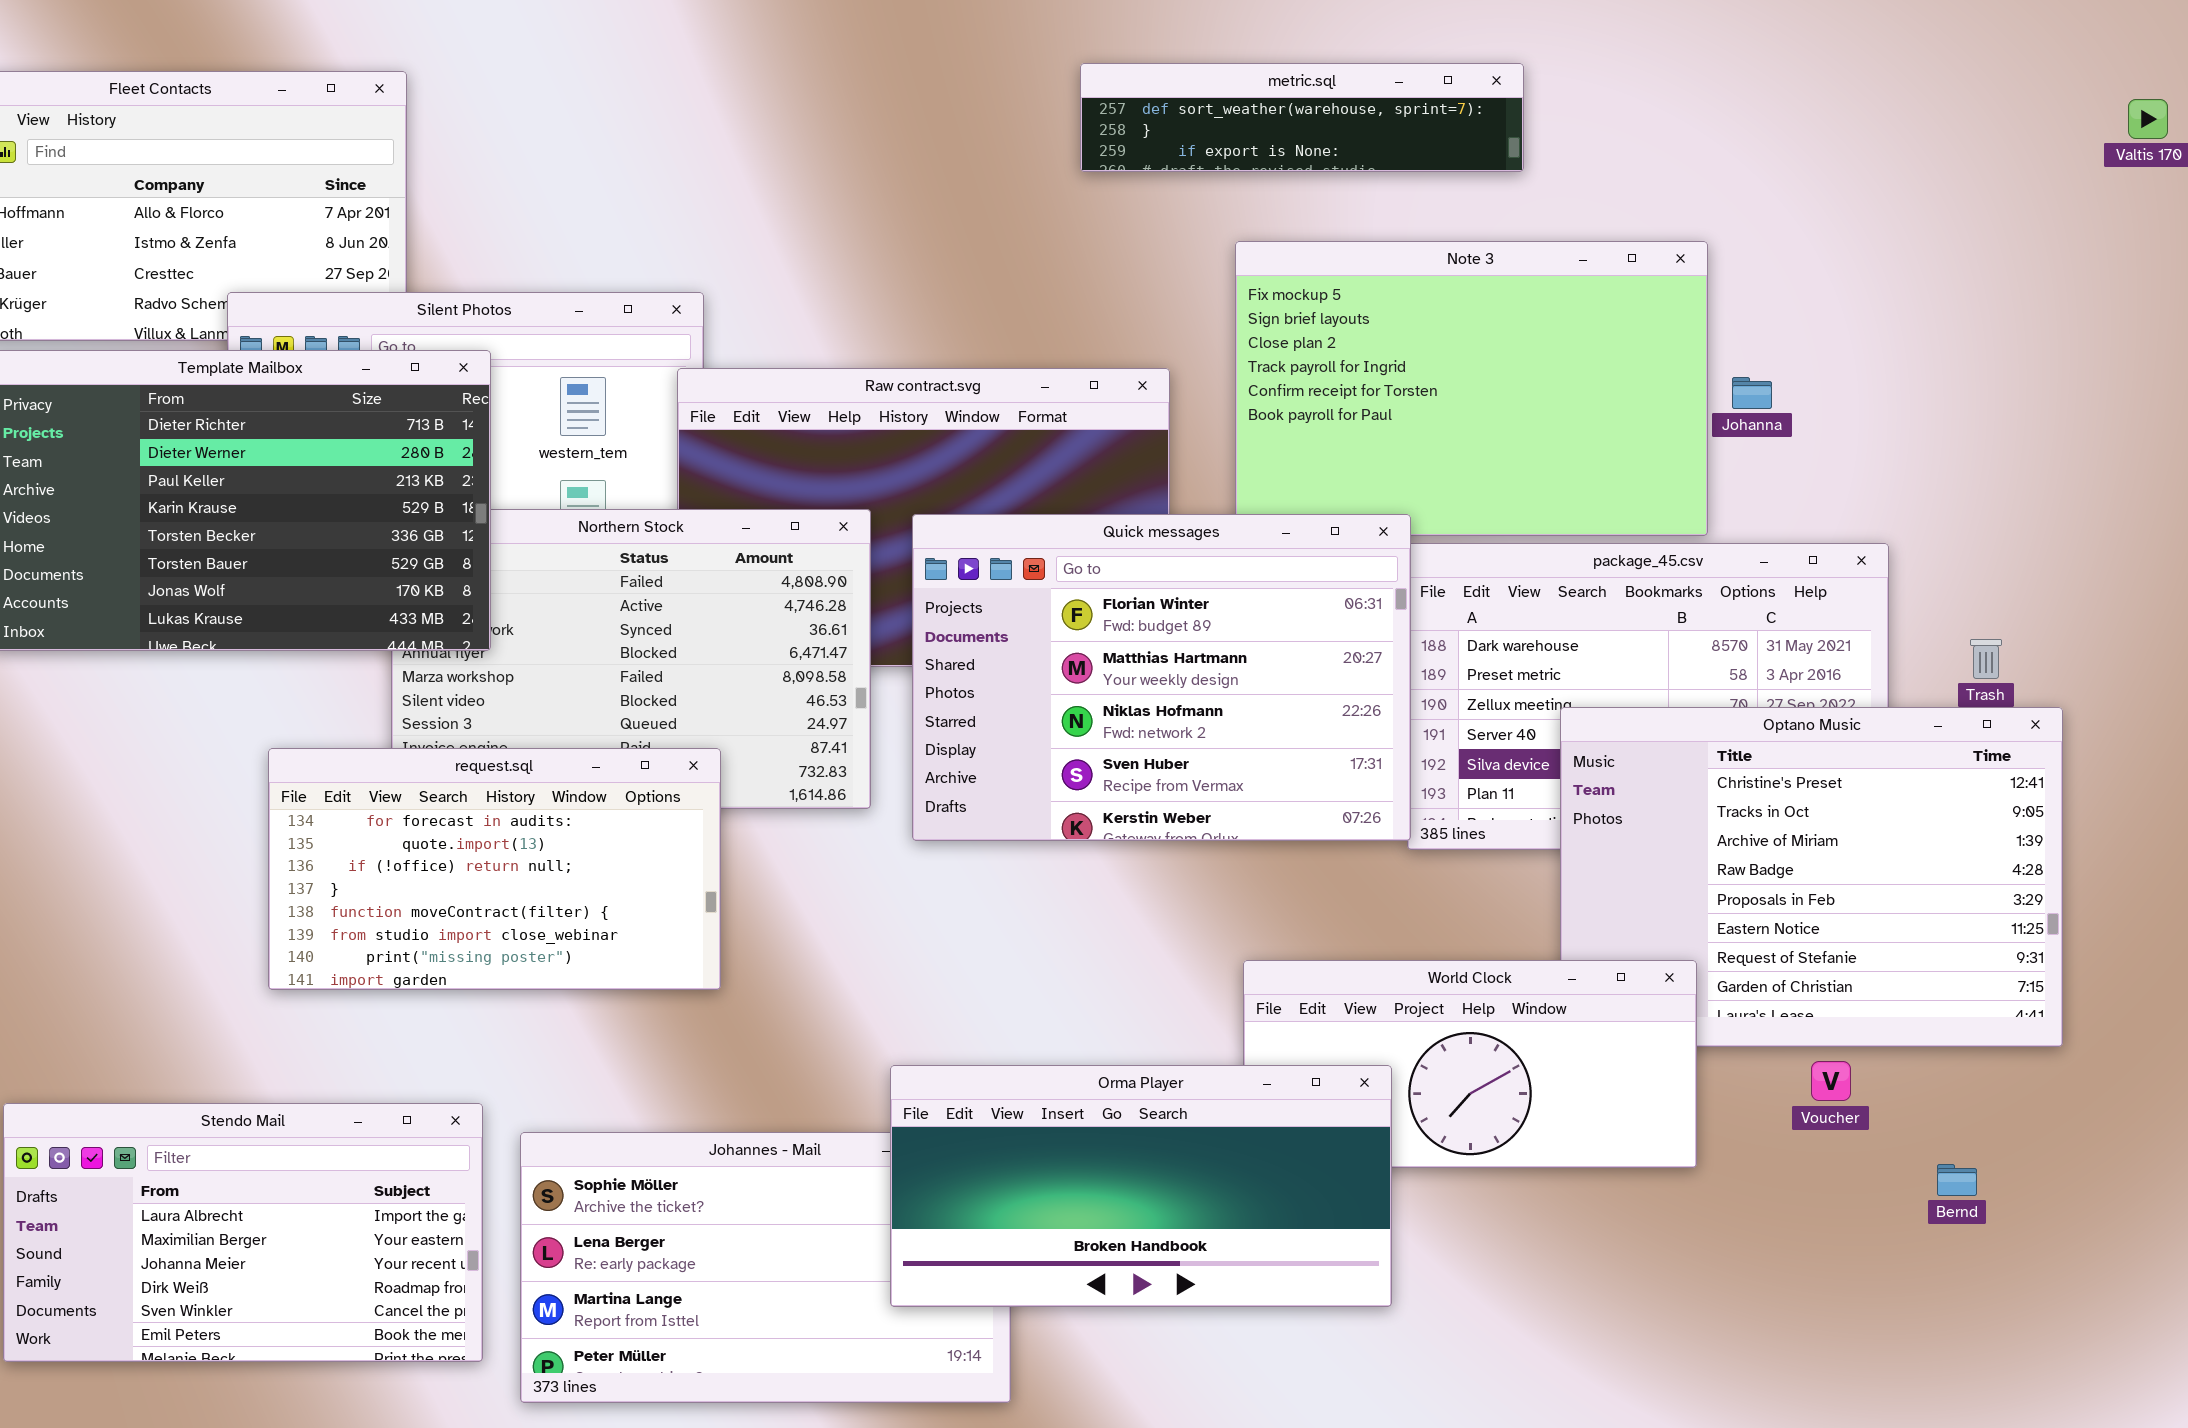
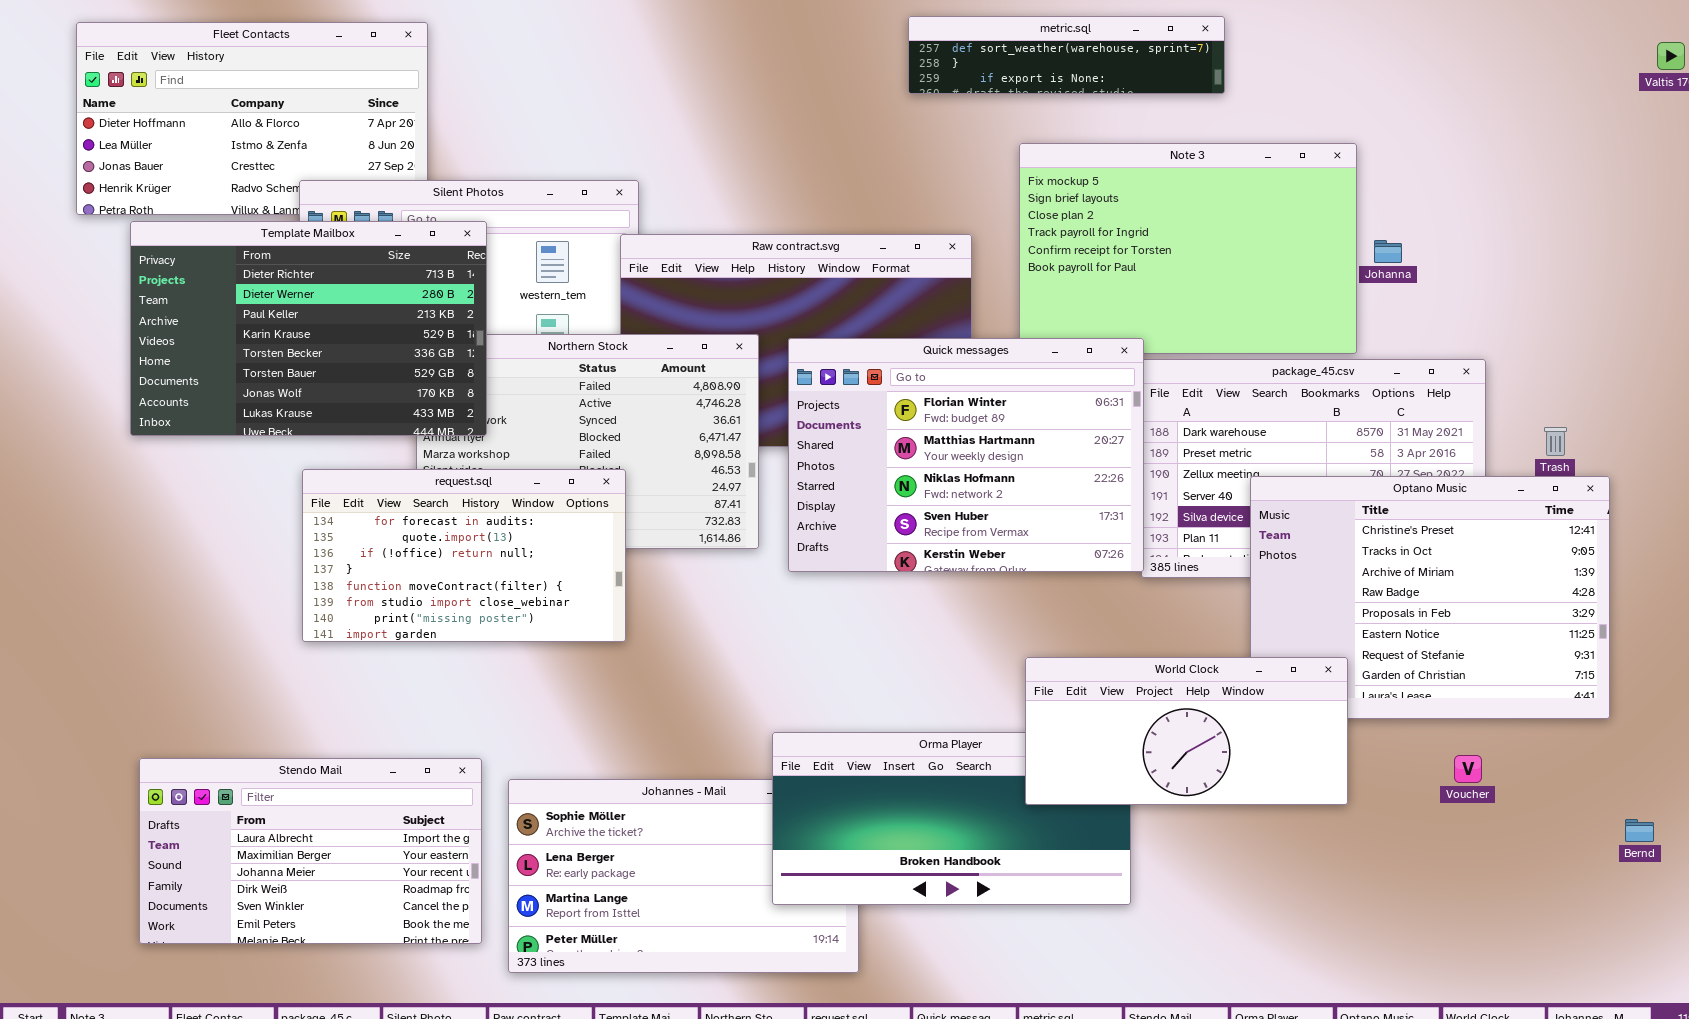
request.sql: [268,748,721,990] -> [302,469,626,642], moved
World Clock: [1243,960,1697,1168] -> [1025,657,1348,805], raised
Voucher: [1811,1061,1851,1101] -> [1454,755,1482,783], moved
Bernd: [1937,1164,1977,1196] -> [1625,819,1654,842], moved

